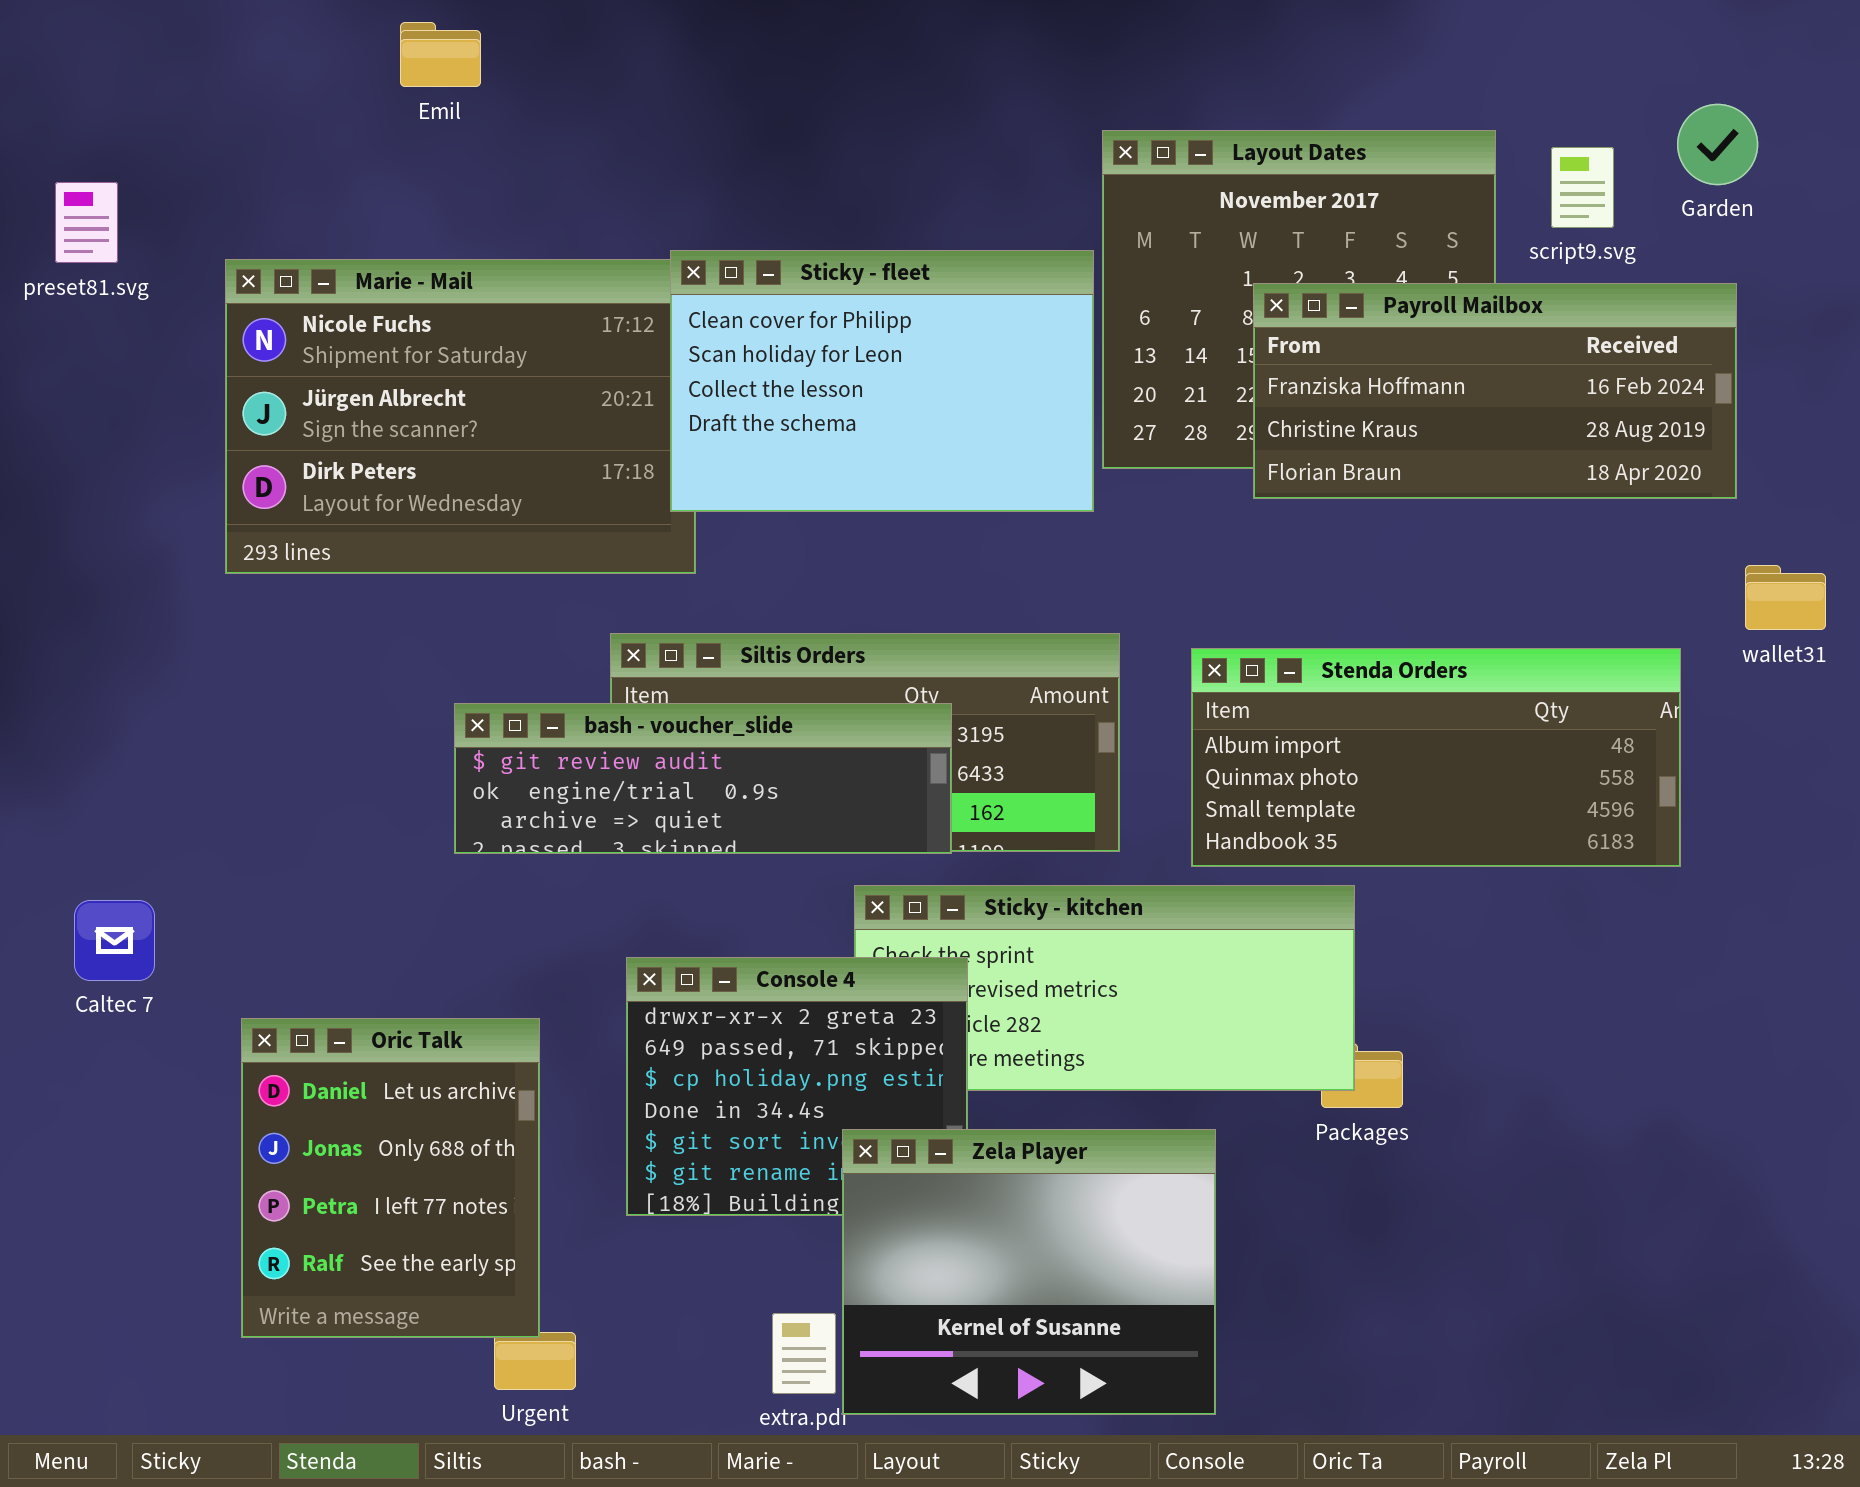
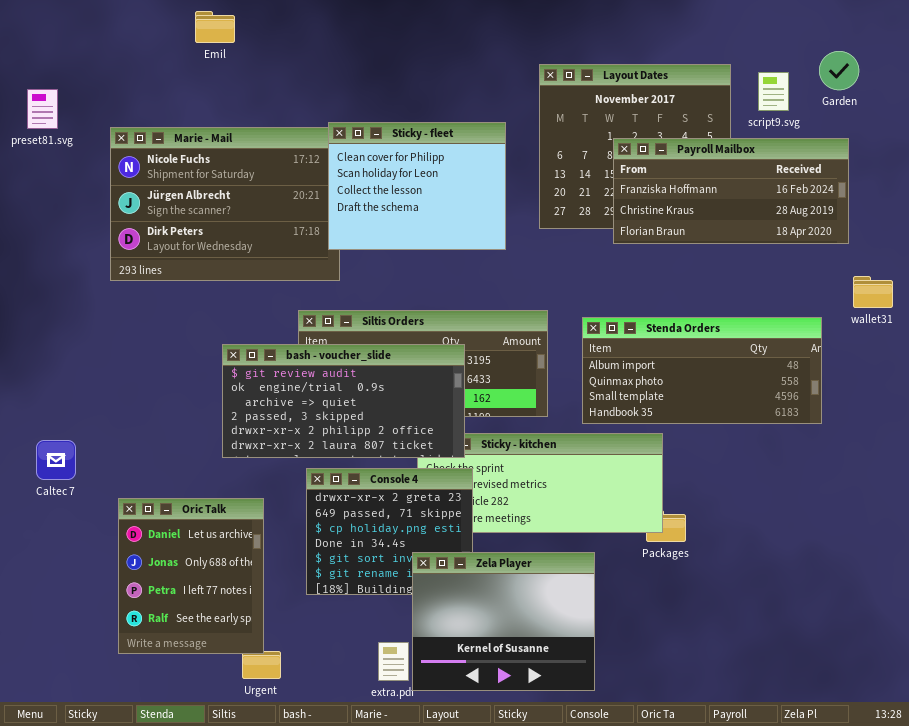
Sticky - fleet: [670,250,1094,512] -> [328,122,506,250], resized
bash - voucher_slide: [454,703,952,854] -> [222,344,465,458], resized

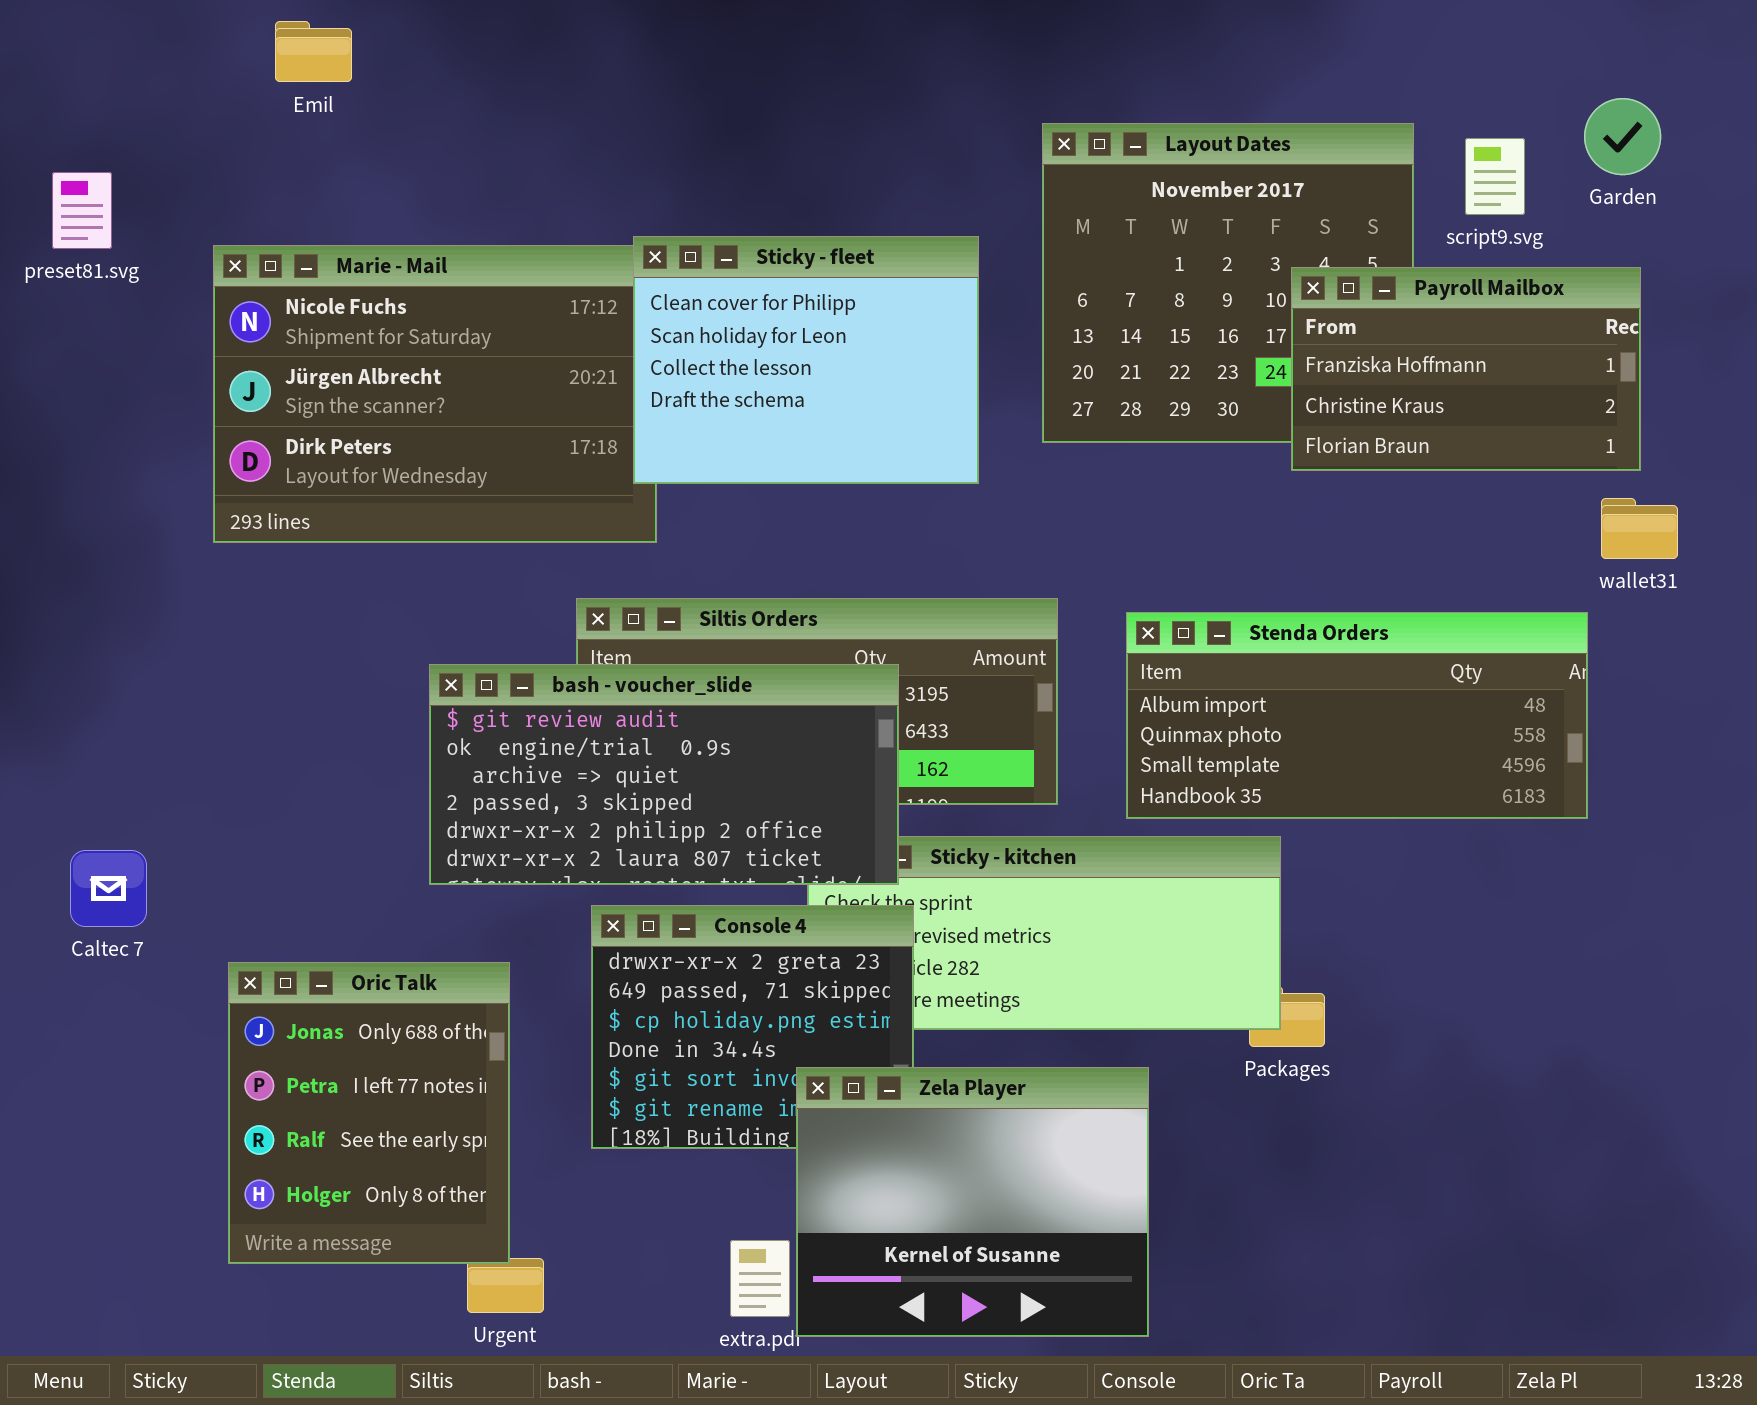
Emil: [195,11,235,43] -> [275,21,352,82], moved
Payroll Mailbox: [613,138,849,244] -> [1291,267,1641,471], resized
wallet31: [853,276,893,308] -> [1601,498,1678,559], moved
Oric Talk: [118,498,264,654] -> [228,962,510,1264], scrolled down 1 row

